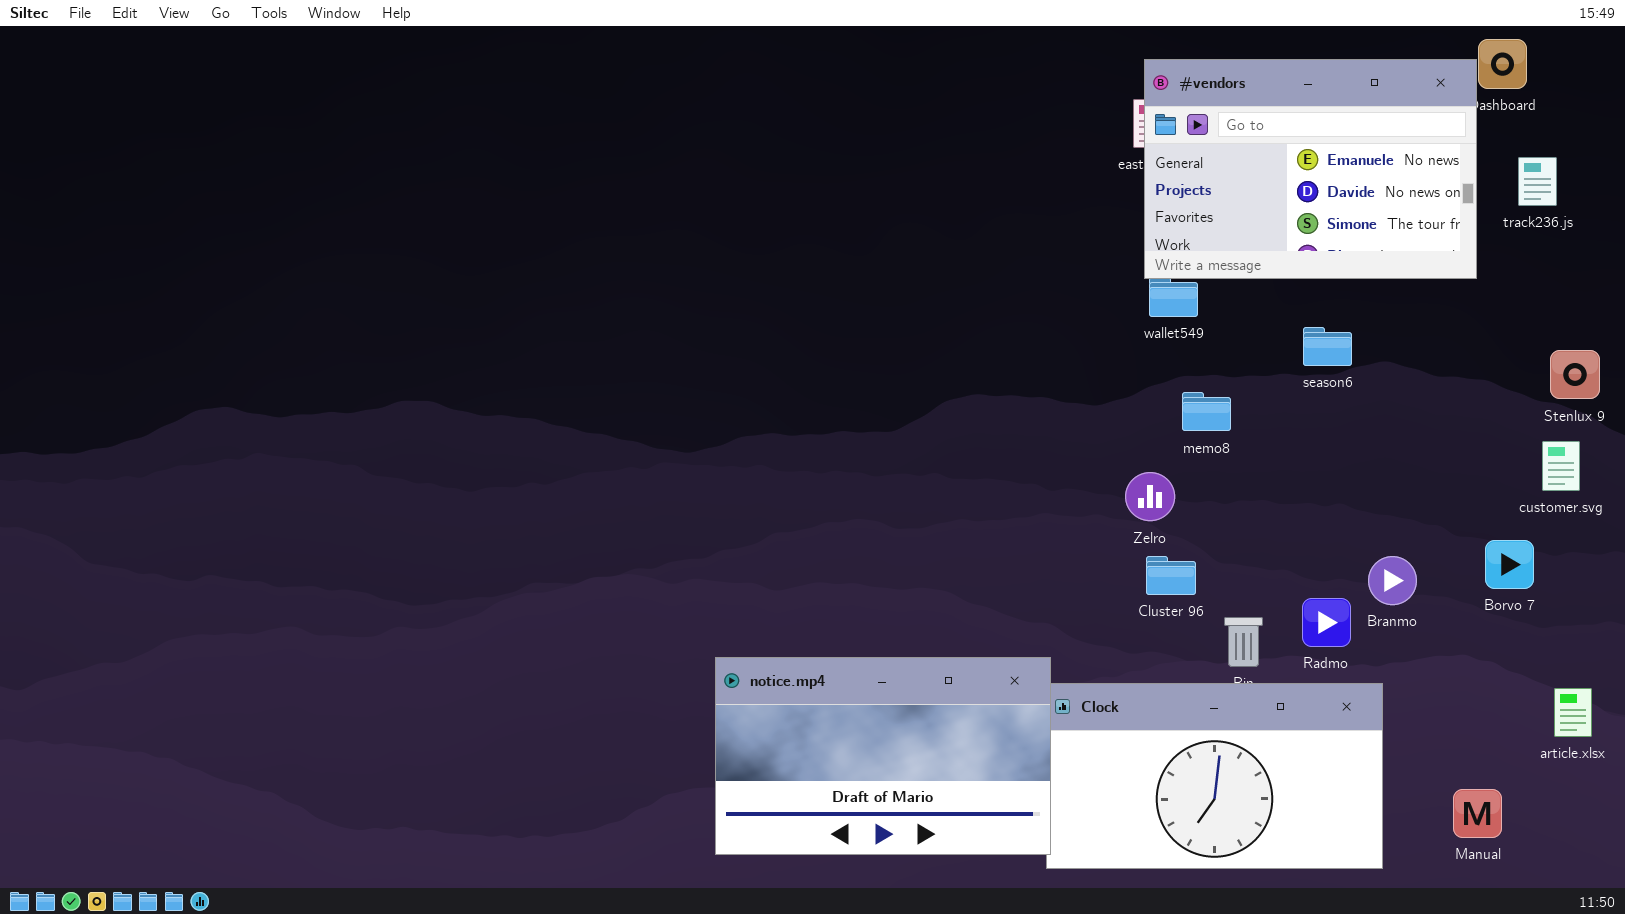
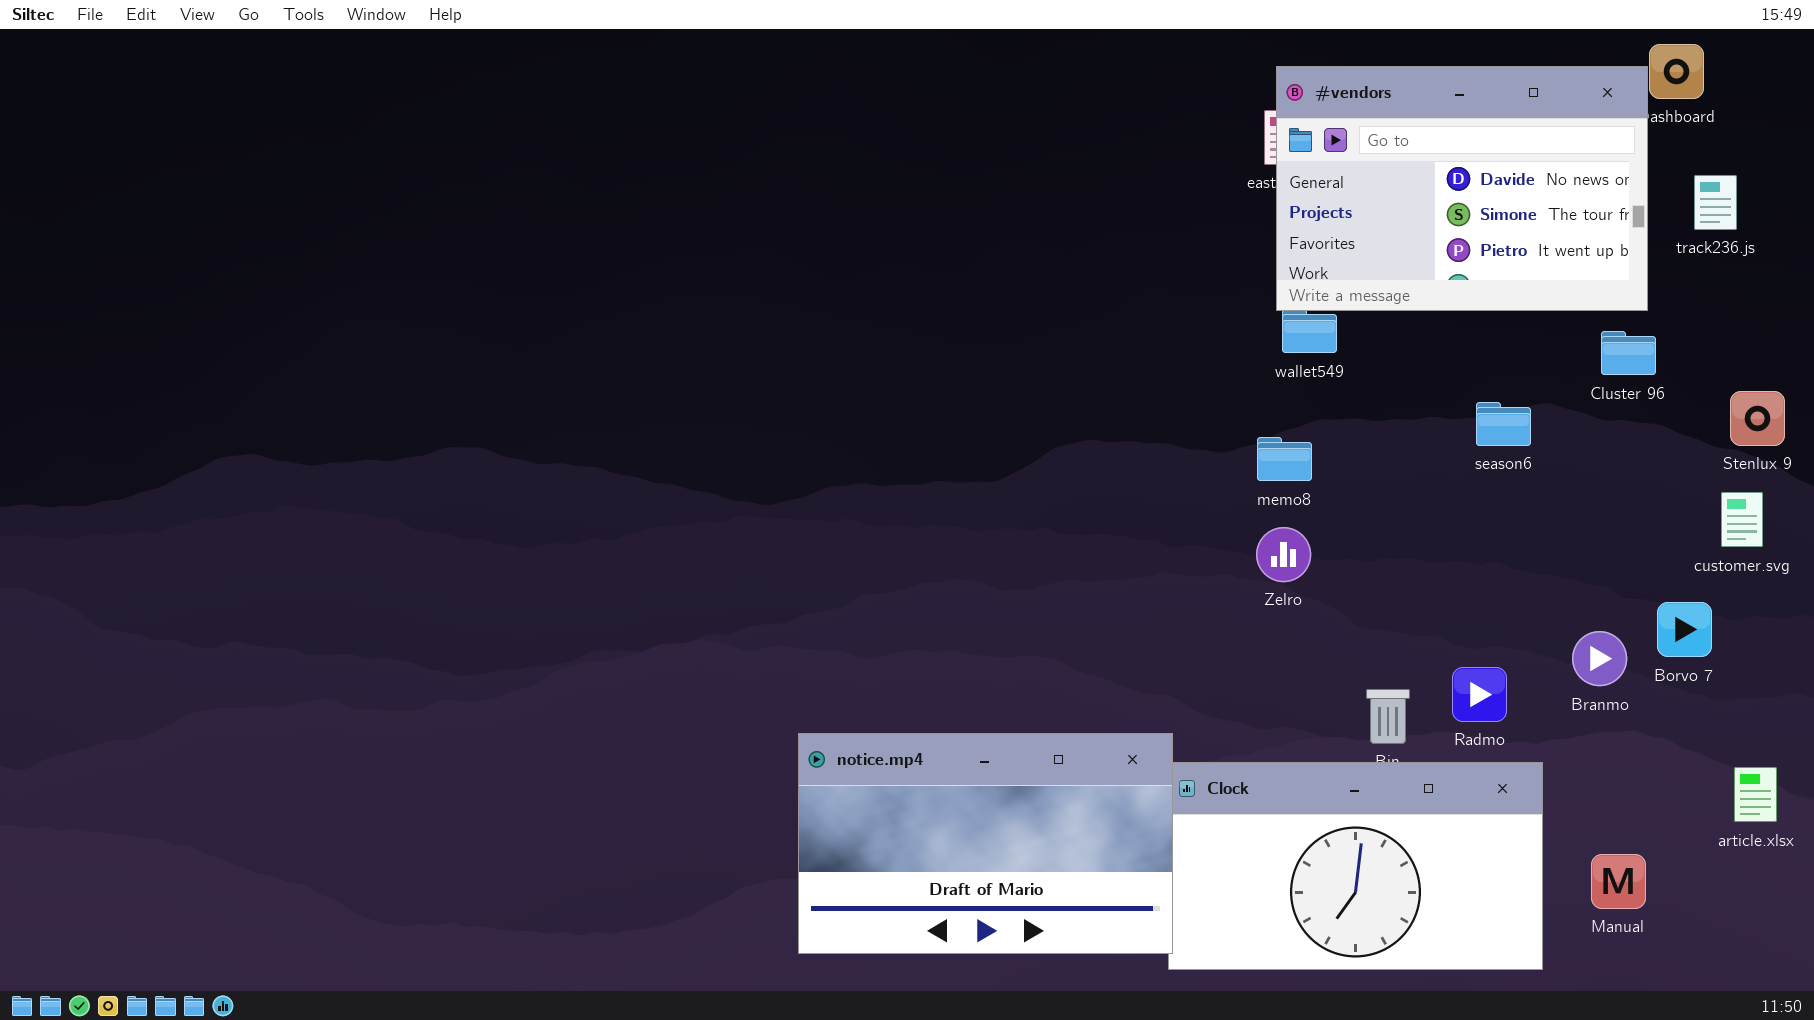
#vendors: [1144,59,1477,279] -> [1276,66,1648,311], scrolled down 1 row
season6: [1303,327,1352,366] -> [1476,402,1531,446], moved
memo8: [1182,392,1231,431] -> [1257,437,1312,481], moved
Cluster 96: [1146,556,1196,595] -> [1601,331,1656,375], moved
Branmo: [1368,556,1417,605] -> [1572,631,1627,686], moved
Manual: [1453,789,1502,838] -> [1591,854,1646,909], moved

